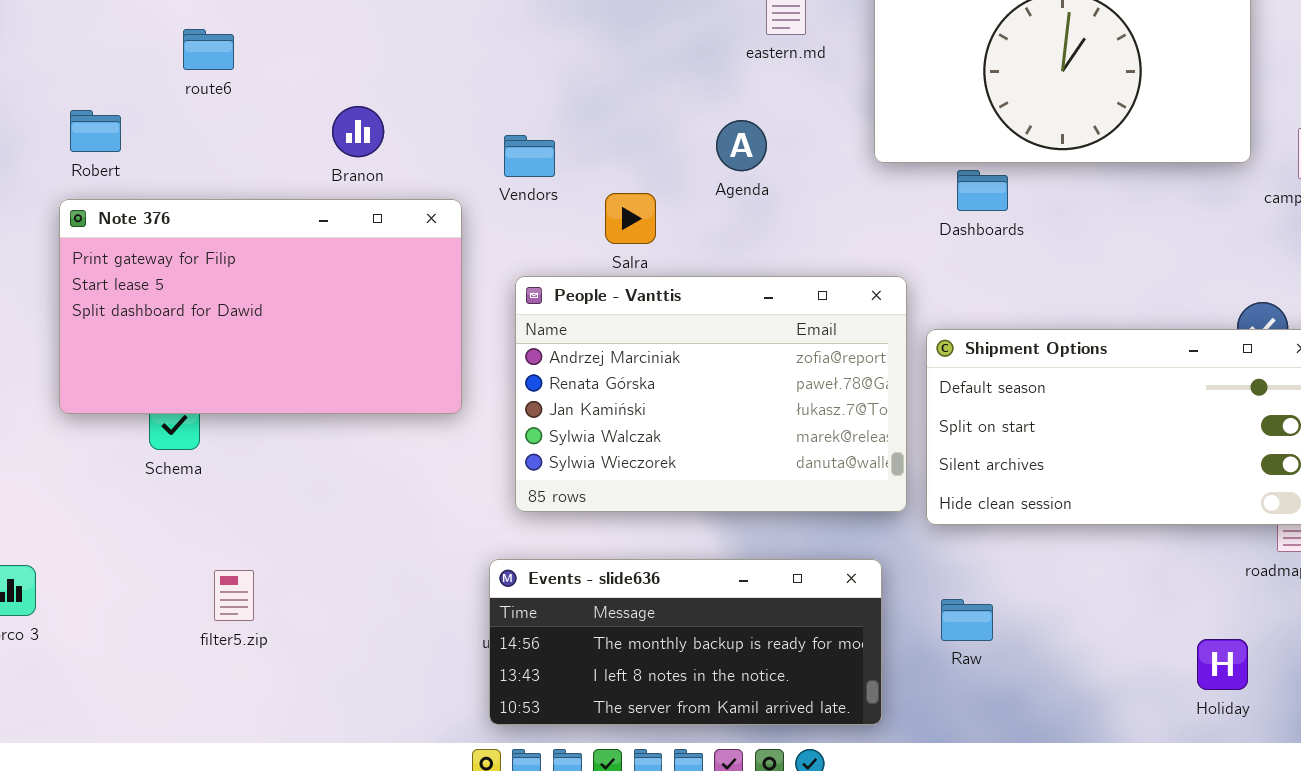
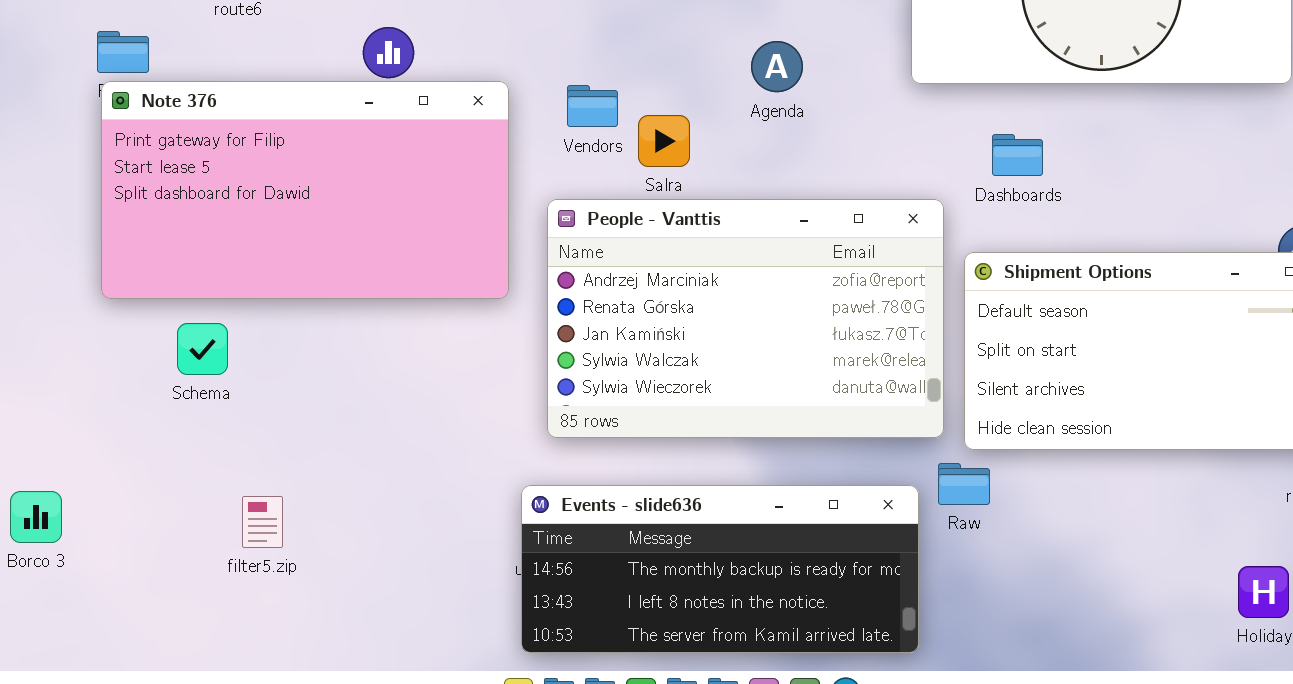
Vendors: [504,135,555,177] -> [567,85,618,127], moved
Dashboards: [957,170,1008,211] -> [992,134,1043,176], moved
Note 376: [59,199,462,414] -> [101,81,509,299], moved
Raw: [941,599,993,641] -> [938,463,990,505], moved

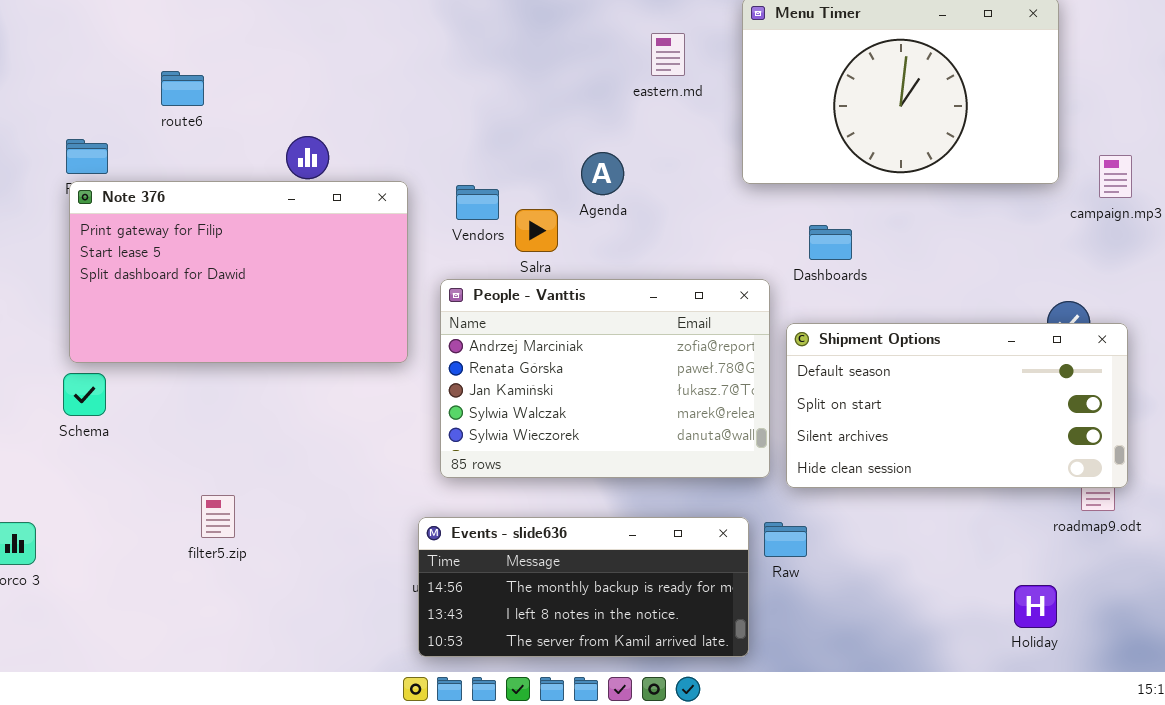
Agenda: [751,41,803,92] -> [581,152,624,195], moved
Schema: [177,323,228,375] -> [63,373,106,416], moved
Raw: [938,463,990,505] -> [764,522,807,557], moved
filter5.zip: [242,496,283,548] -> [201,495,235,538], moved

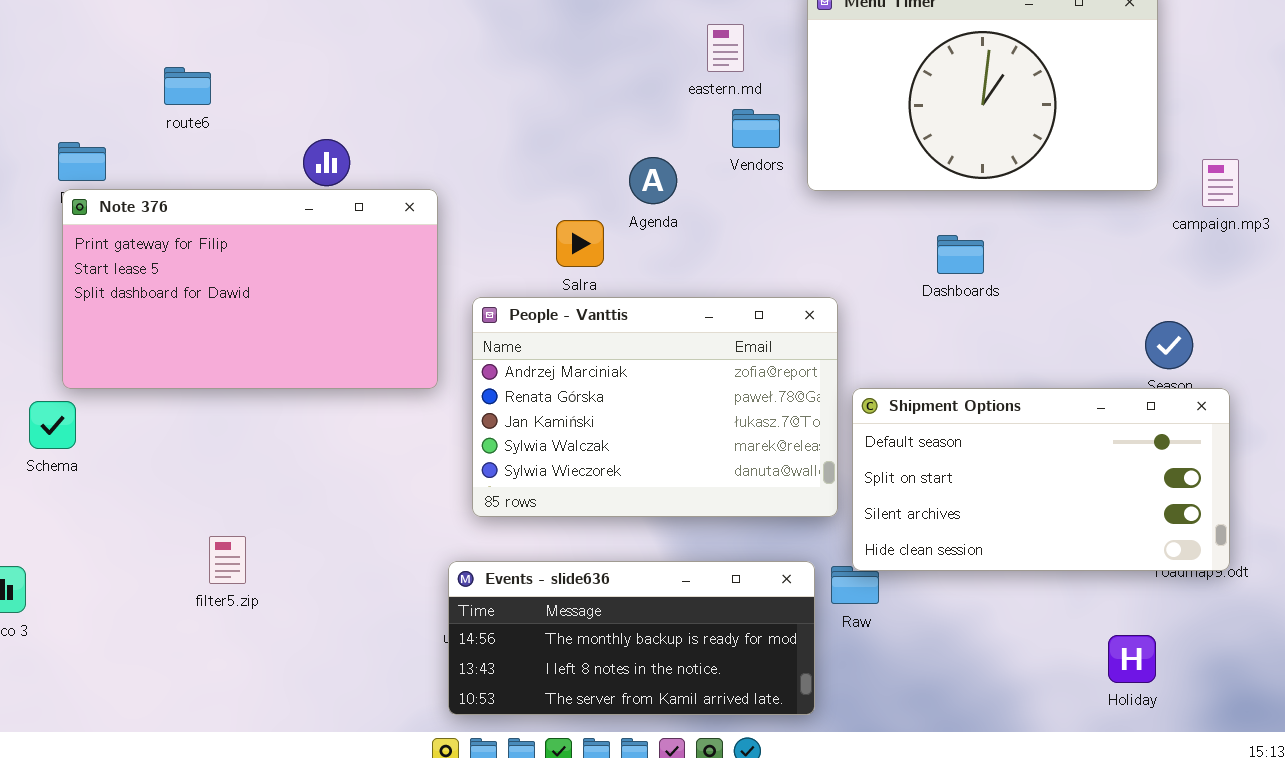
Vendors: [456,185,499,220] -> [732,109,780,148], moved
Dashboards: [809,225,852,260] -> [937,235,984,274], moved
Shipment Options: [786,323,1128,488] -> [852,388,1230,571], moved
Schema: [63,373,106,416] -> [29,401,76,449], moved

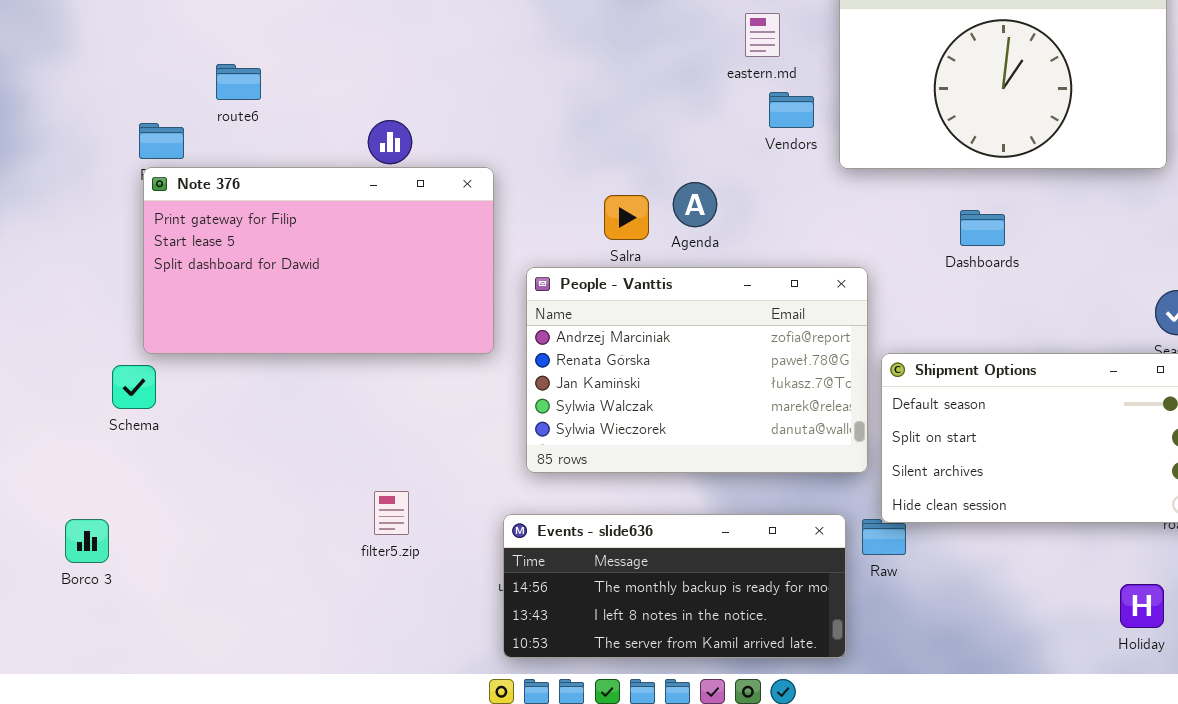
route6: [164,67,211,105] -> [216,64,261,100], moved
Agenda: [629,157,677,204] -> [673,182,717,227], moved
filter5.zip: [209,536,246,584] -> [374,491,409,535], moved

